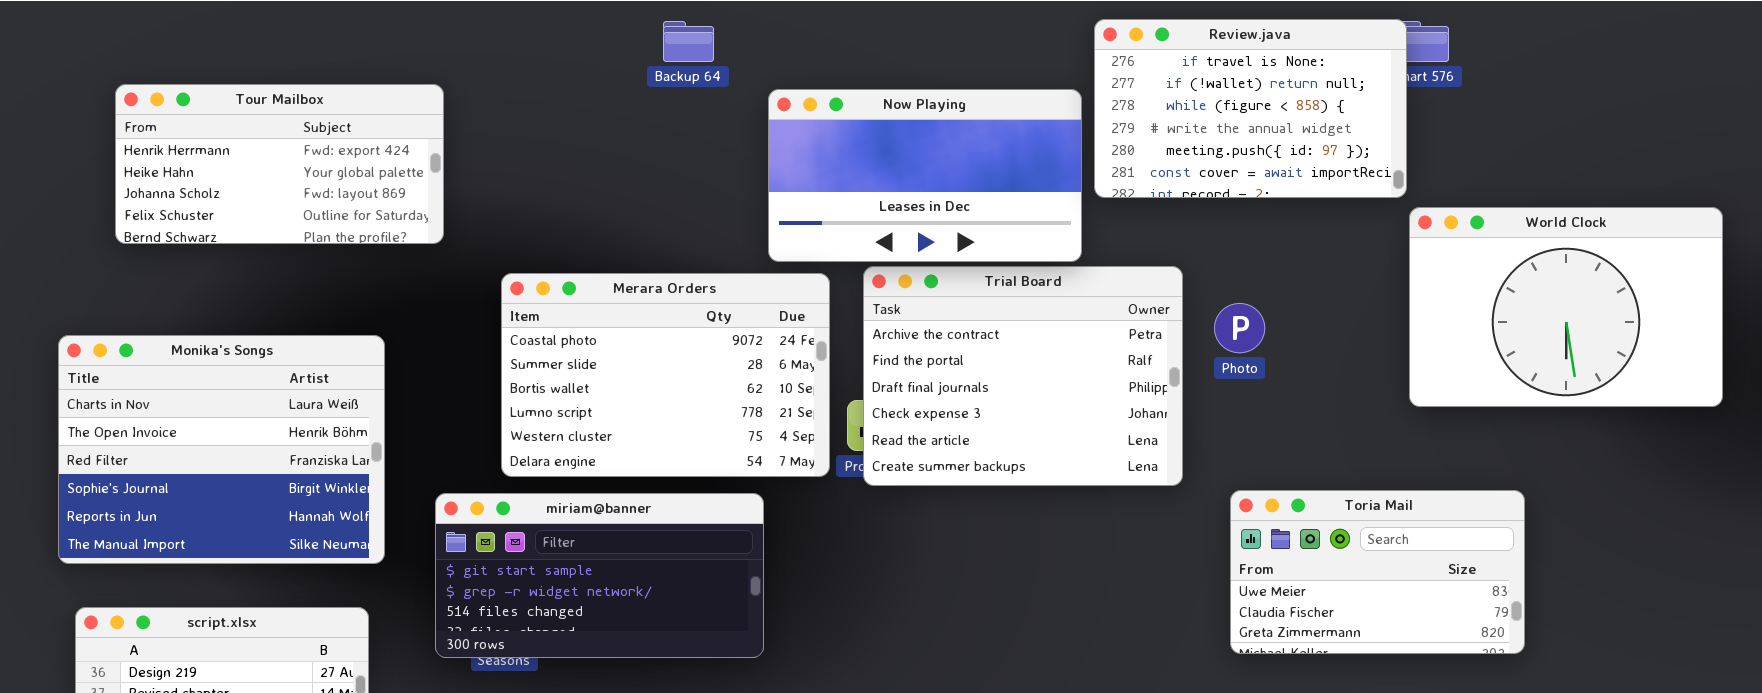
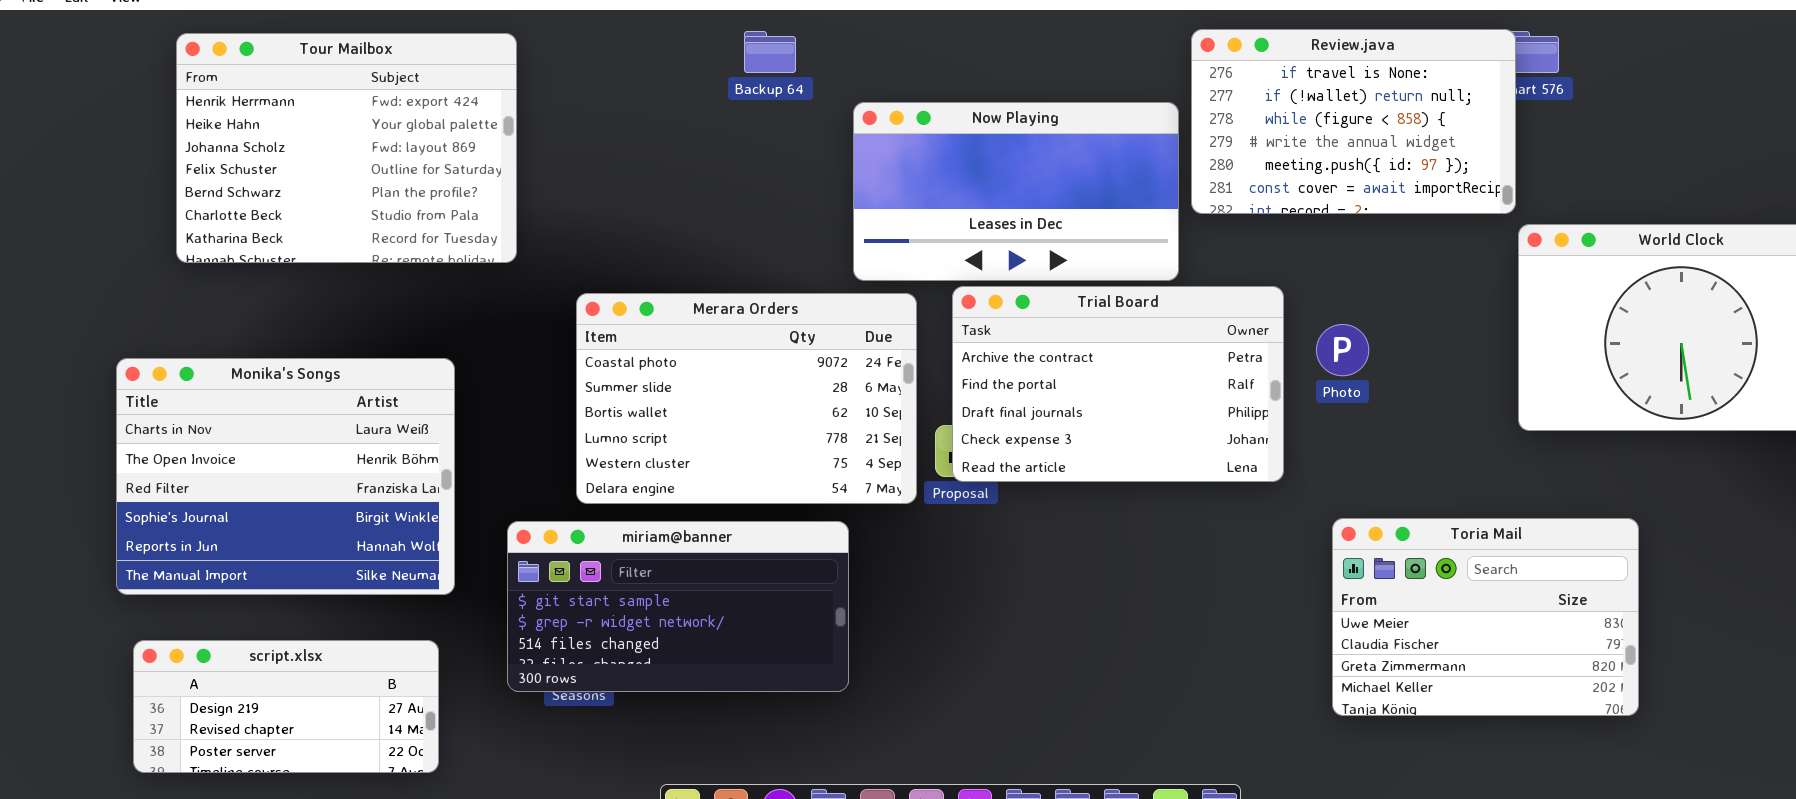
Tour Mailbox: [115,84,444,244] -> [176,33,517,263], resized
Trial Board: [863,266,1183,486] -> [952,286,1284,482], resized
Toria Mail: [1230,490,1525,654] -> [1332,518,1639,716], resized

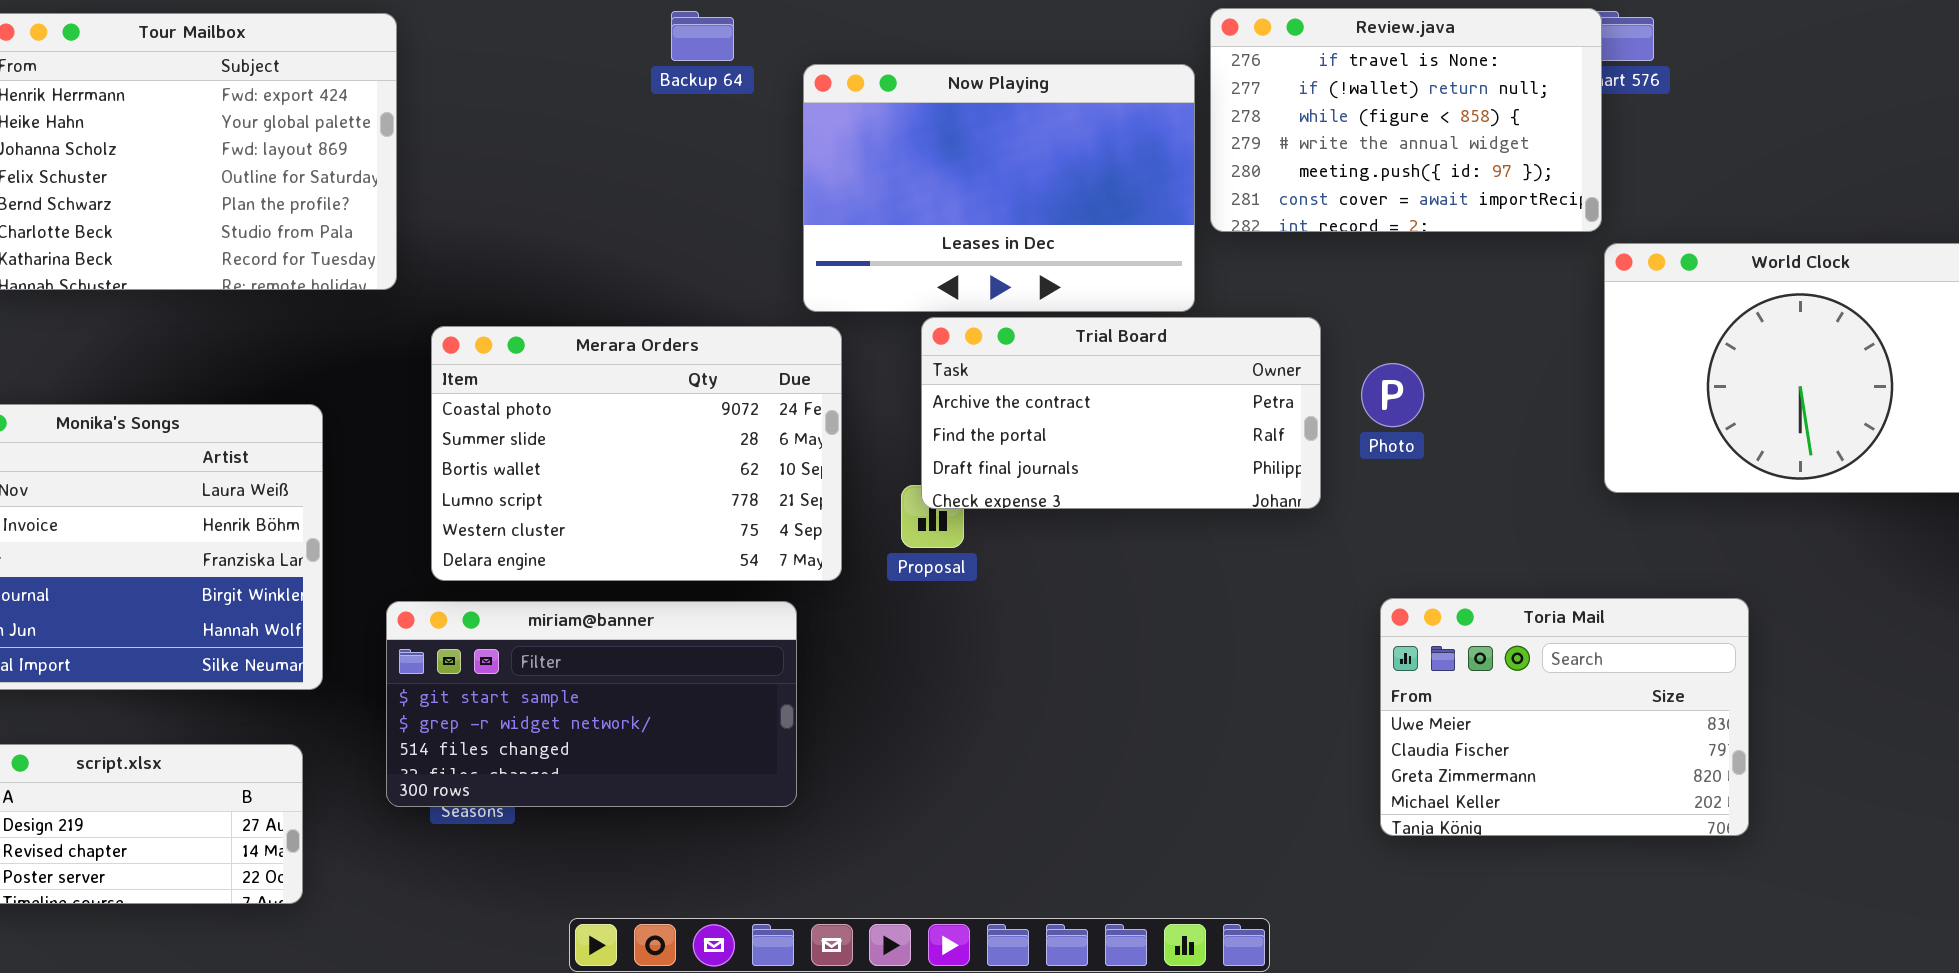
Now Playing: [853,102,1179,281] -> [803,64,1195,312], resized
Trial Board: [952,286,1284,482] -> [921,317,1321,509], resized
Merara Orders: [576,293,917,504] -> [431,326,842,581], moved

